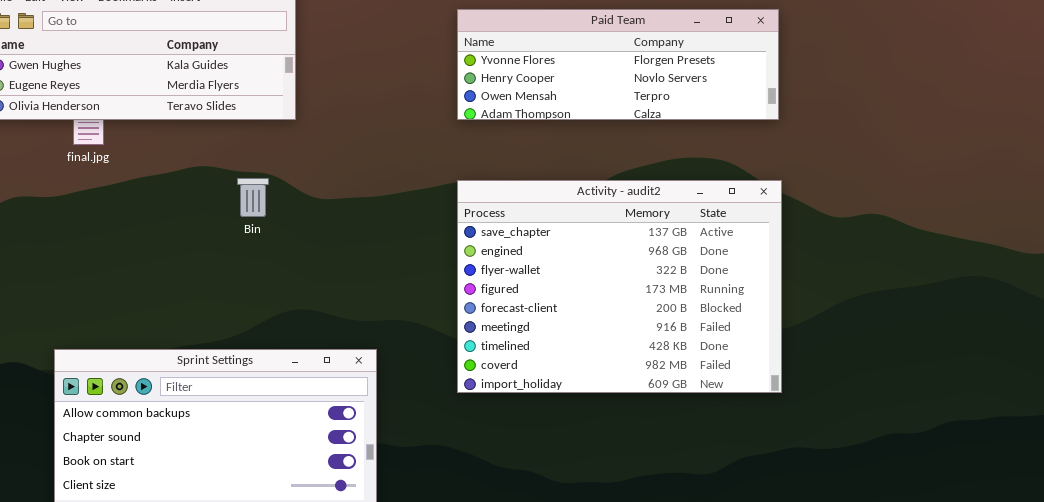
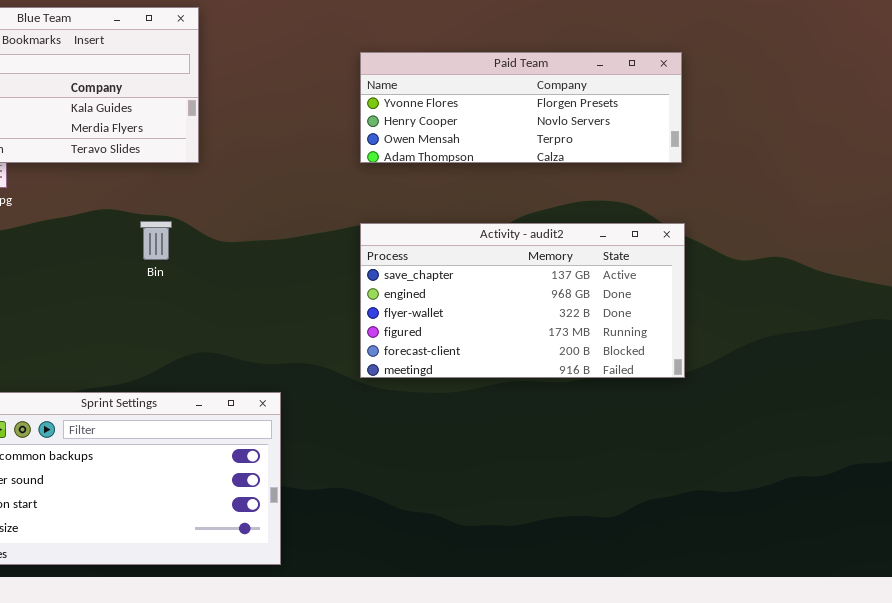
Activity - audit2: [457,180,782,393] -> [360,223,685,378], resized

